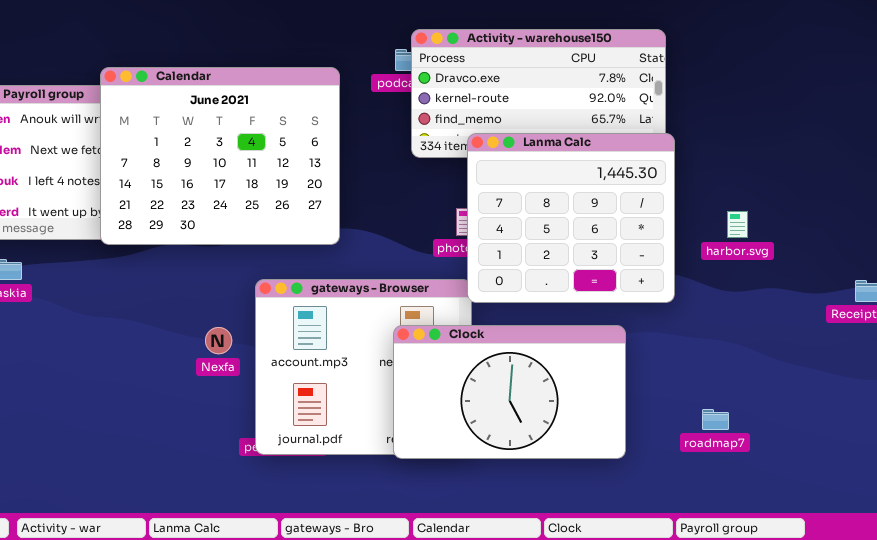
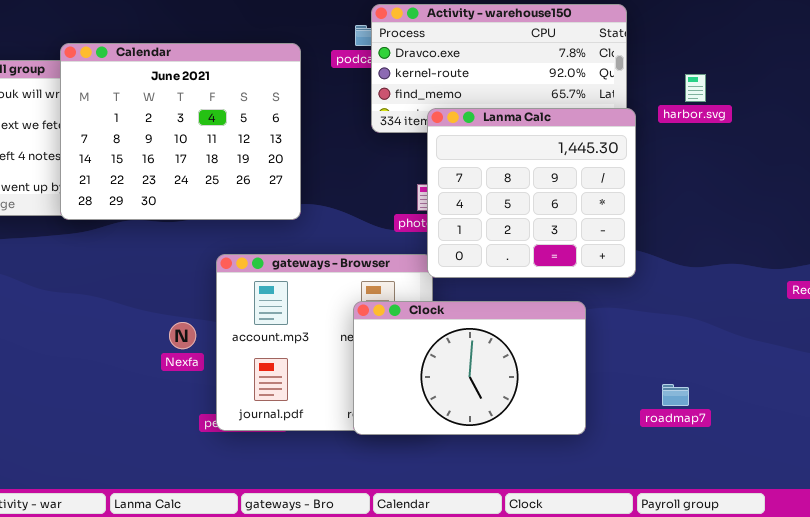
harbor.svg: [727,211,748,238] -> [685,74,706,102], moved
Nexfa: [205,327,232,354] -> [169,322,196,349], moved

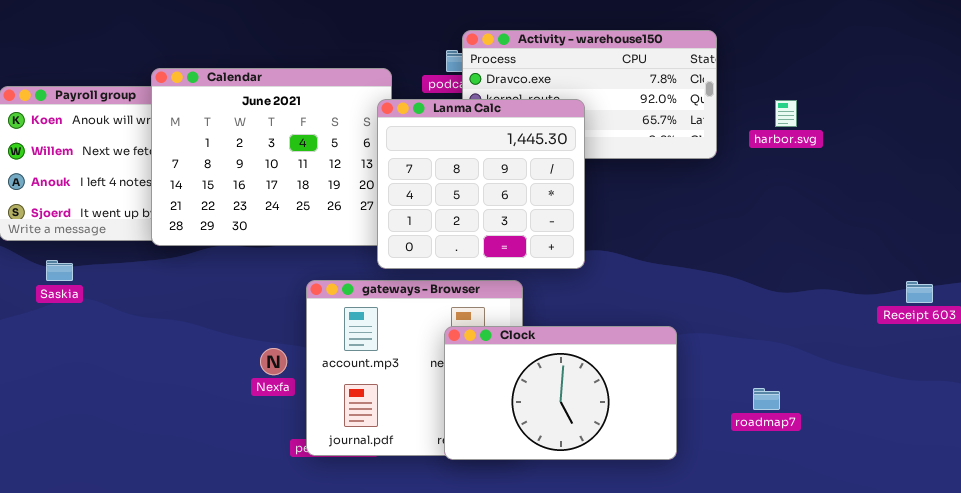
Lanma Calc: [427,108,636,278] -> [377,99,585,269], moved
roadmap7: [662,384,689,406] -> [753,388,780,410], moved

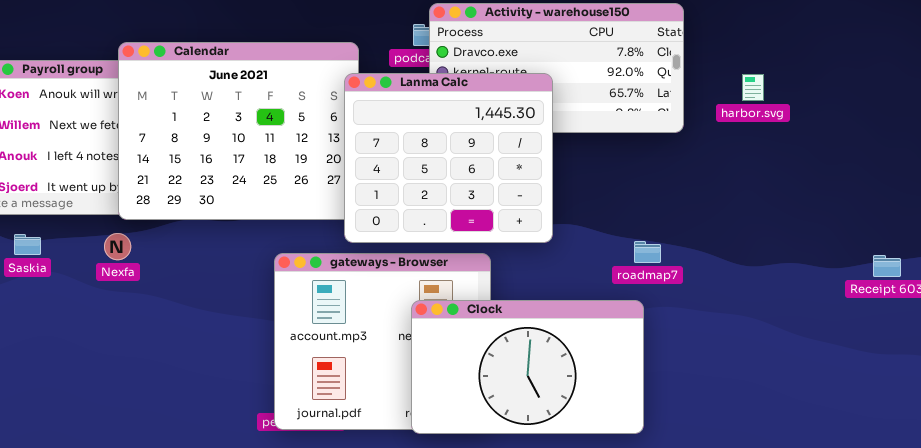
Nexfa: [260,348,287,375] -> [104,233,131,260], moved
roadmap7: [753,388,780,410] -> [634,241,661,263], moved

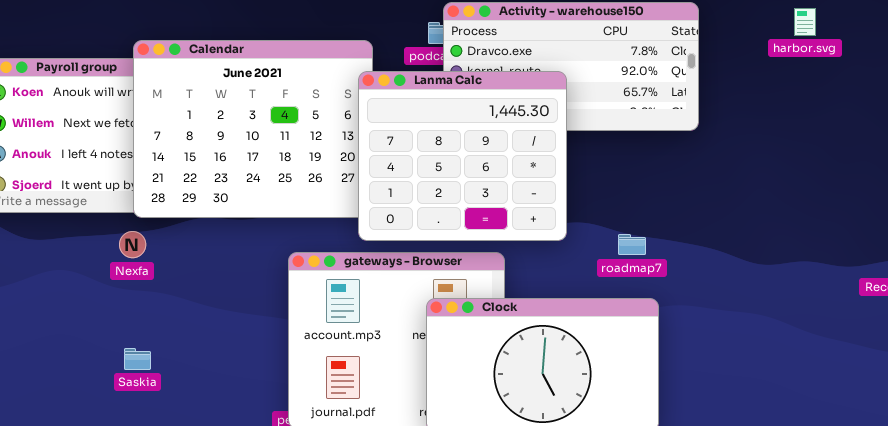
harbor.svg: [742,74,764,101] -> [794,8,816,36], moved
Saskia: [14,234,41,255] -> [124,348,151,370], moved
roadmap7: [634,241,661,263] -> [618,234,646,255], moved

